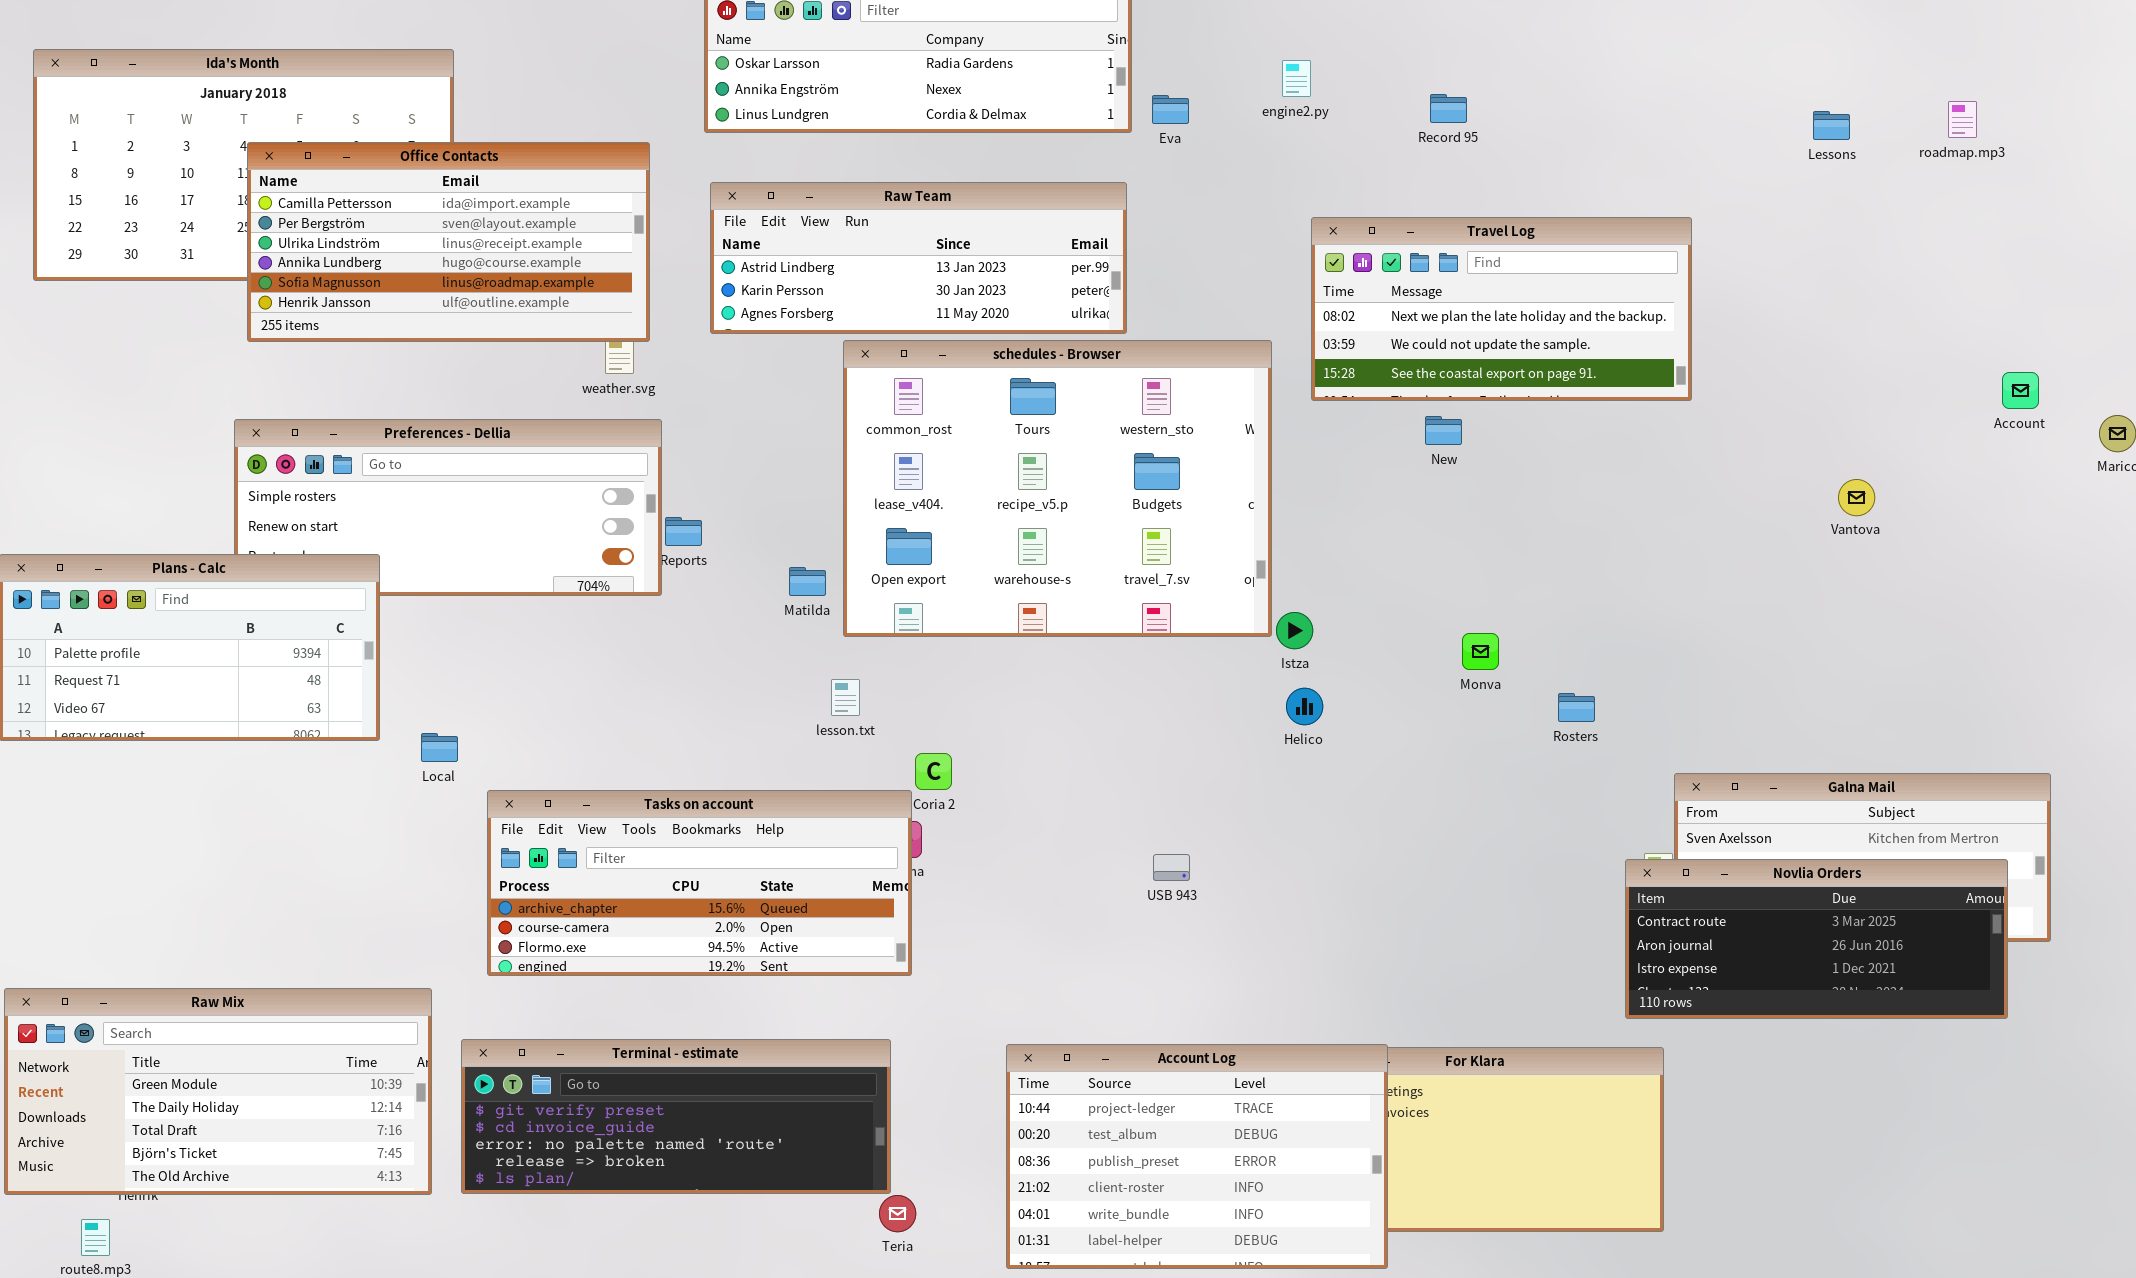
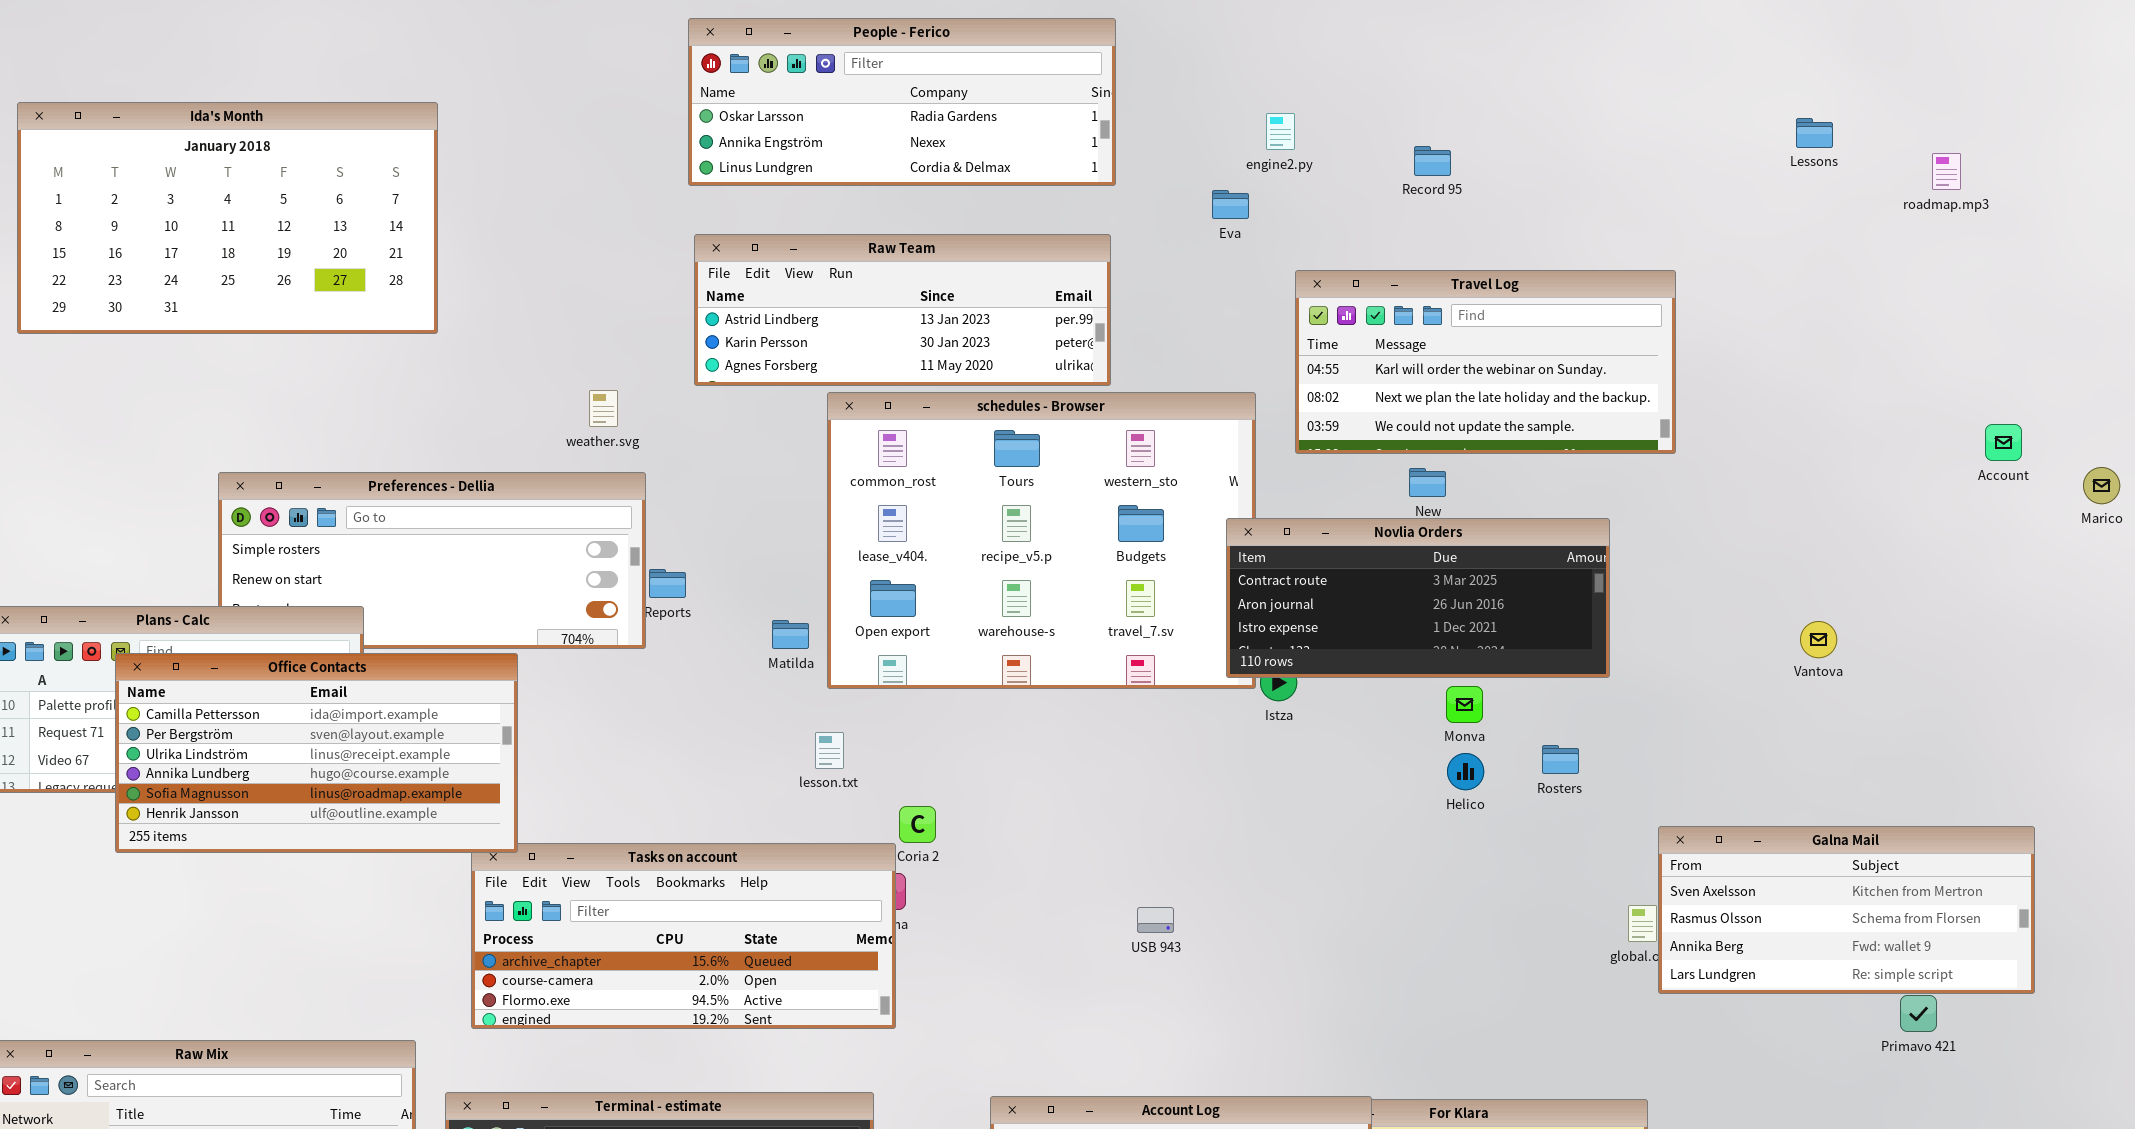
Eva: [1152,95,1189,124] -> [1212,190,1249,219], moved
Lessons: [1813,111,1850,140] -> [1796,118,1833,148], moved
Office Contacts: [247,142,650,342] -> [115,653,518,853], moved
Travel Log: [1311,217,1692,401] -> [1295,270,1676,454], scrolled up 1 row
Vantova: [1838,479,1875,516] -> [1800,621,1837,658], moved
Helico: [1286,688,1323,725] -> [1447,753,1484,790], moved
Novlia Orders: [1625,859,2008,1019] -> [1226,518,1610,678], moved

